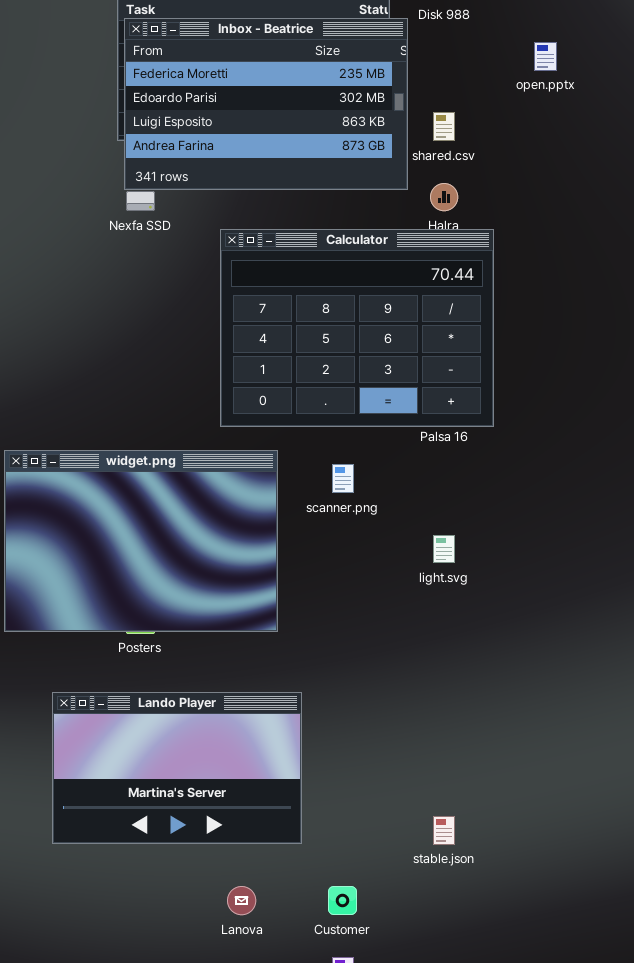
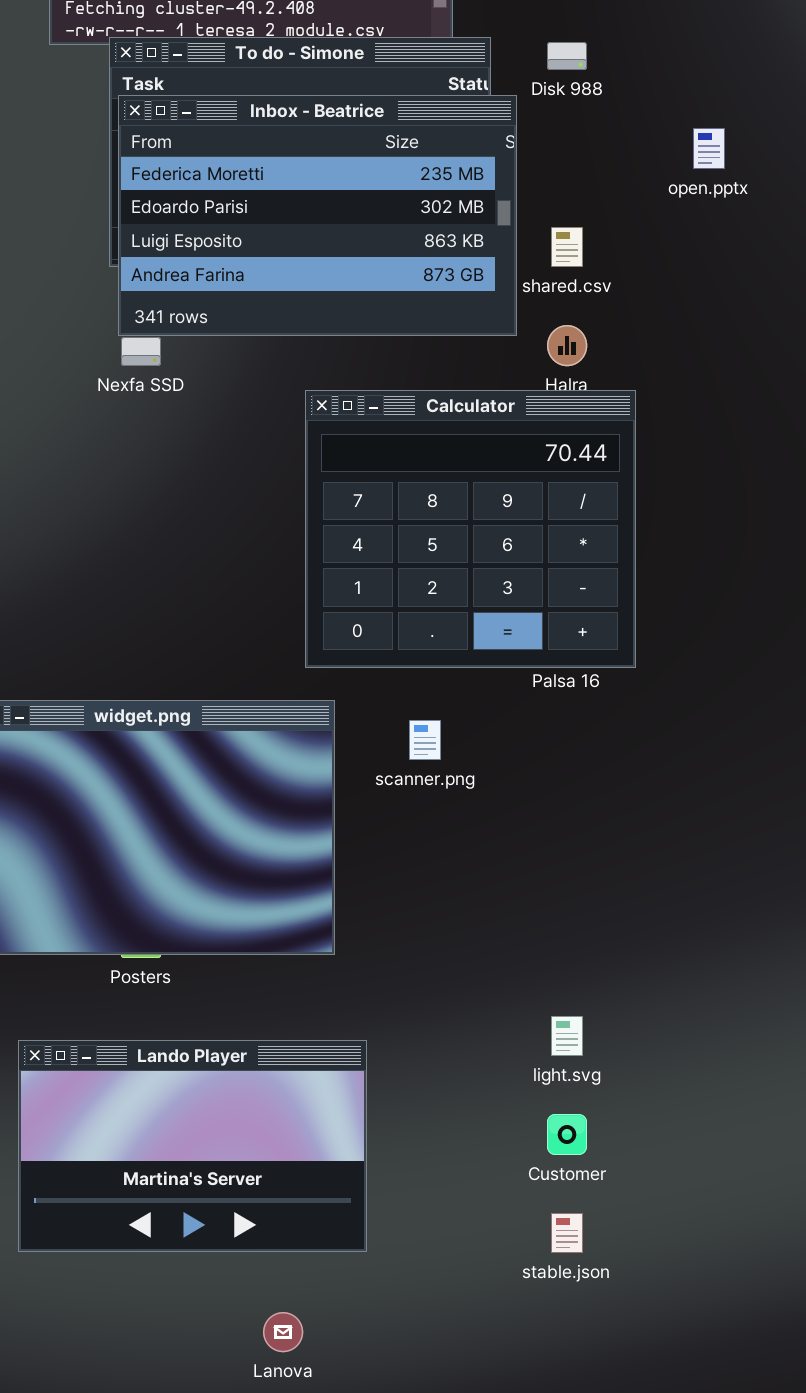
Calculator: [220,229,494,427] -> [305,390,636,668], resized
light.svg: [433,535,455,563] -> [551,1016,583,1056], moved
Customer: [328,886,357,915] -> [547,1114,587,1155], moved

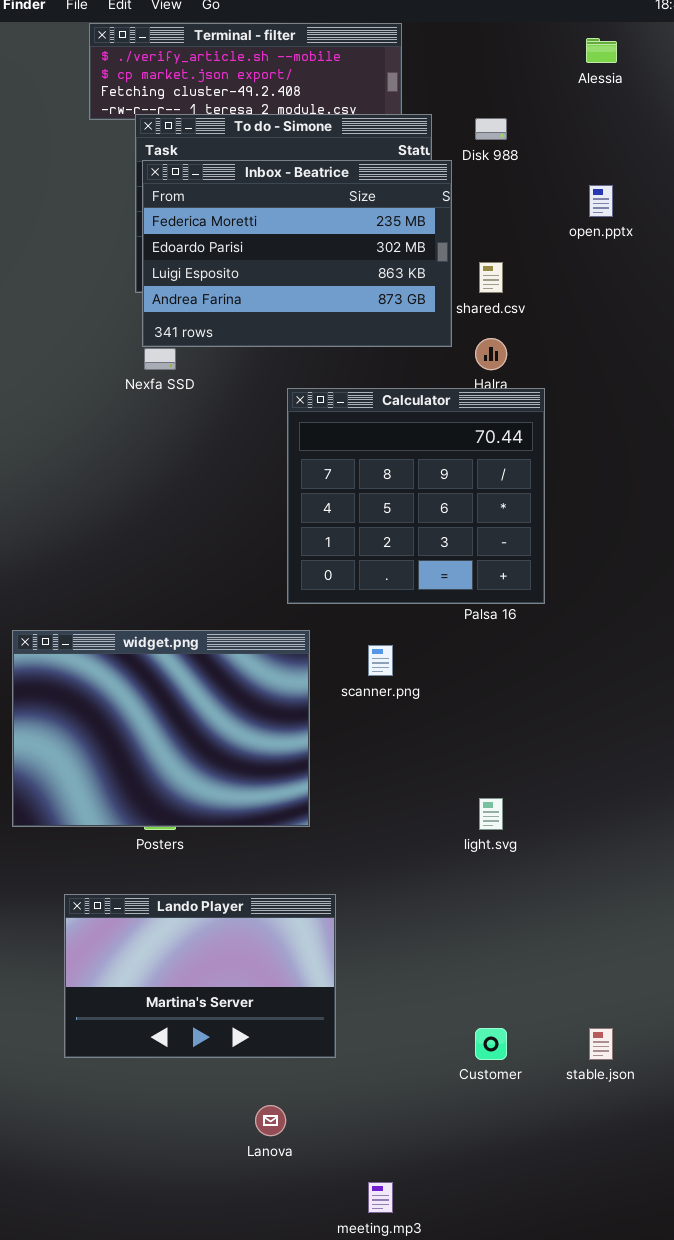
light.svg: [551,1016,583,1056] -> [479,798,503,830], moved
Customer: [547,1114,587,1155] -> [475,1028,507,1060], moved
stable.json: [551,1213,583,1253] -> [589,1028,613,1060], moved

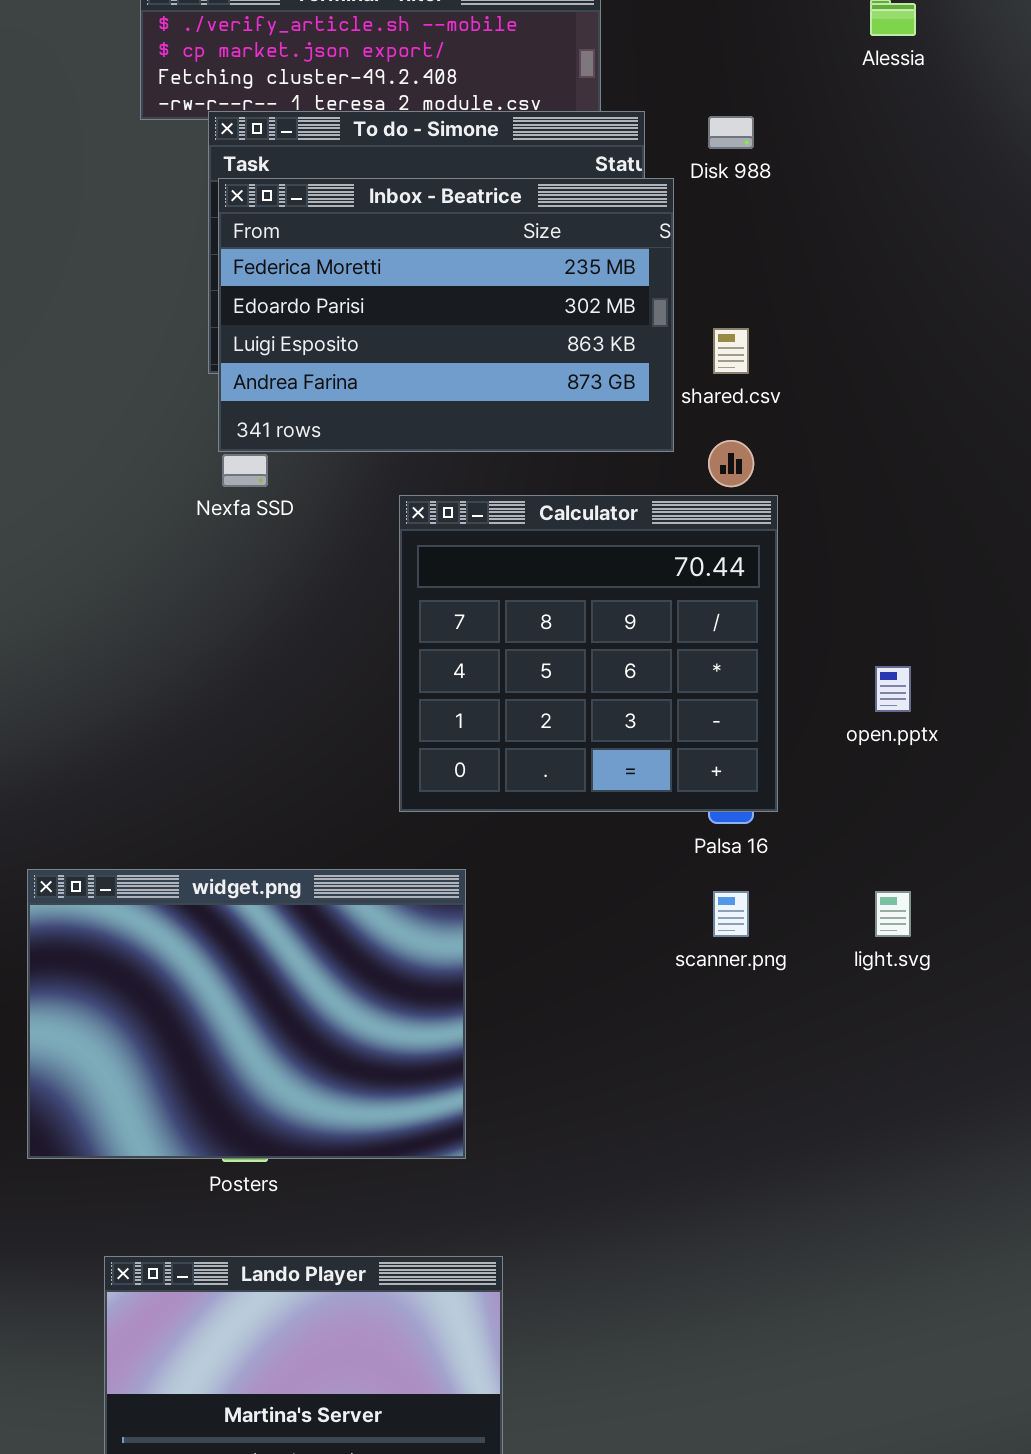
open.pptx: [589,185,613,217] -> [875,666,911,712], moved
Calculator: [287,388,545,604] -> [399,495,778,812], moved
scanner.png: [368,645,393,676] -> [713,891,749,937], moved
light.svg: [479,798,503,830] -> [875,891,911,937], moved

